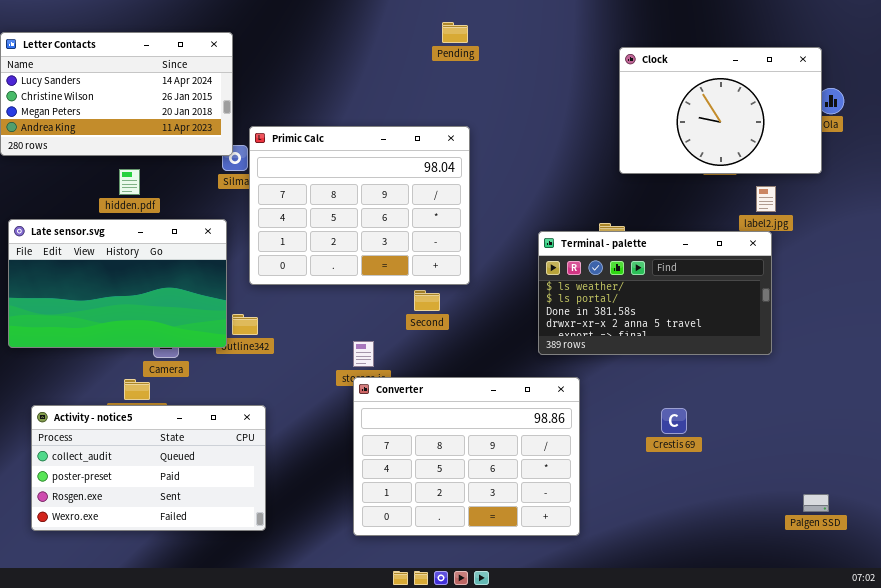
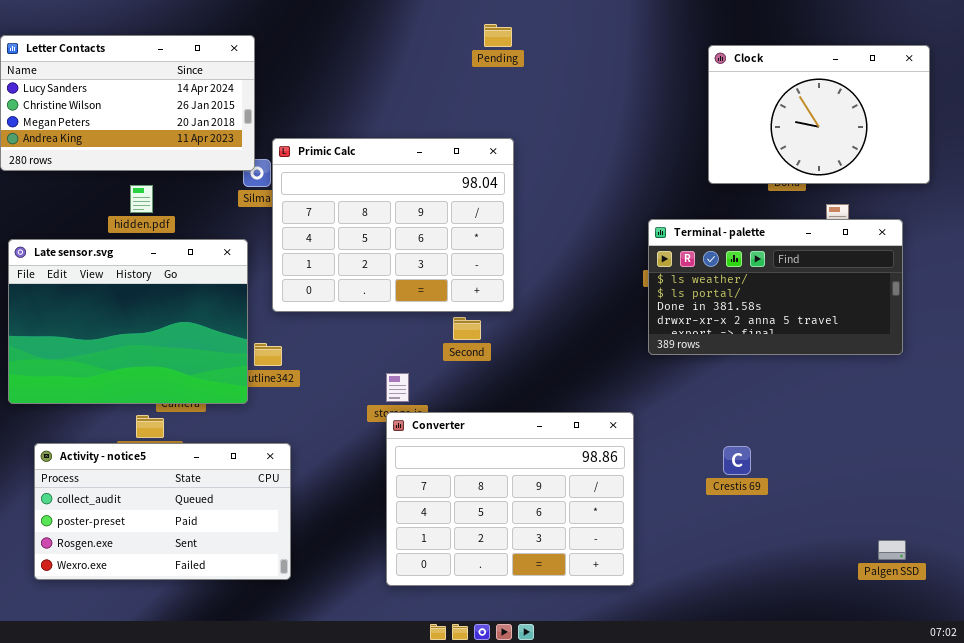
Clock: [619,47,822,174] -> [708,45,930,184], moved
Late sensor.svg: [8,219,227,348] -> [8,239,248,404], resized
Terminal - palette: [538,231,772,355] -> [648,219,903,355], moved

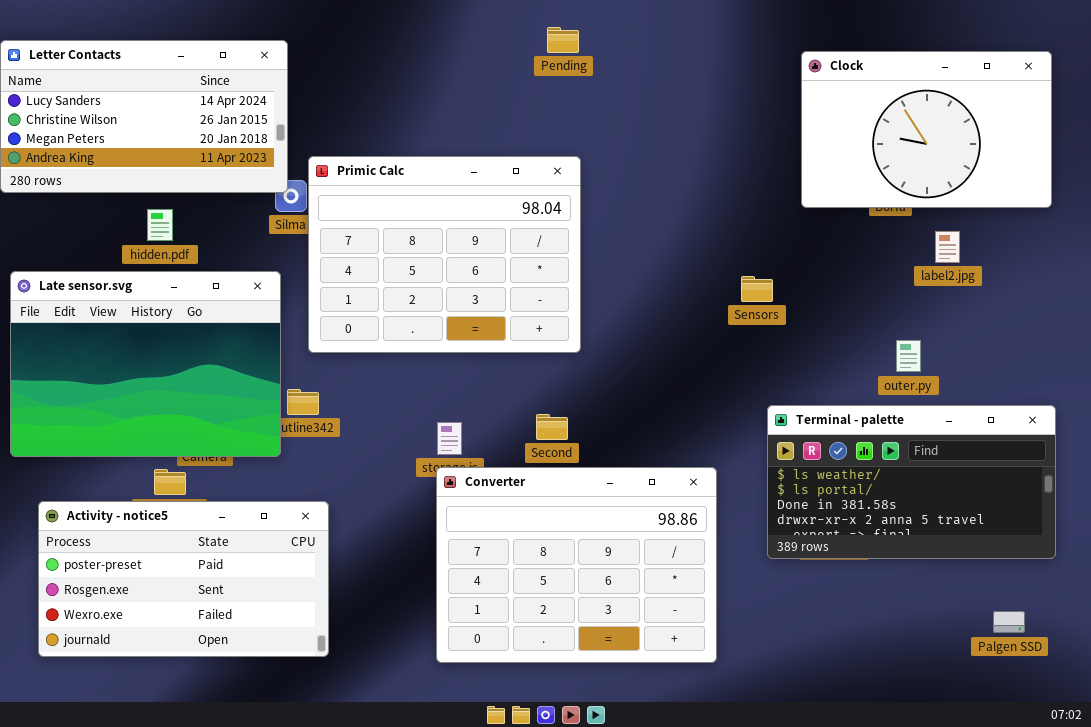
Terminal - palette: [648,219,903,355] -> [767,405,1056,559], moved
Second: [453,317,481,340] -> [536,414,568,440], moved
Activity - notice5: [34,443,291,580] -> [38,501,329,657], scrolled down 1 row

